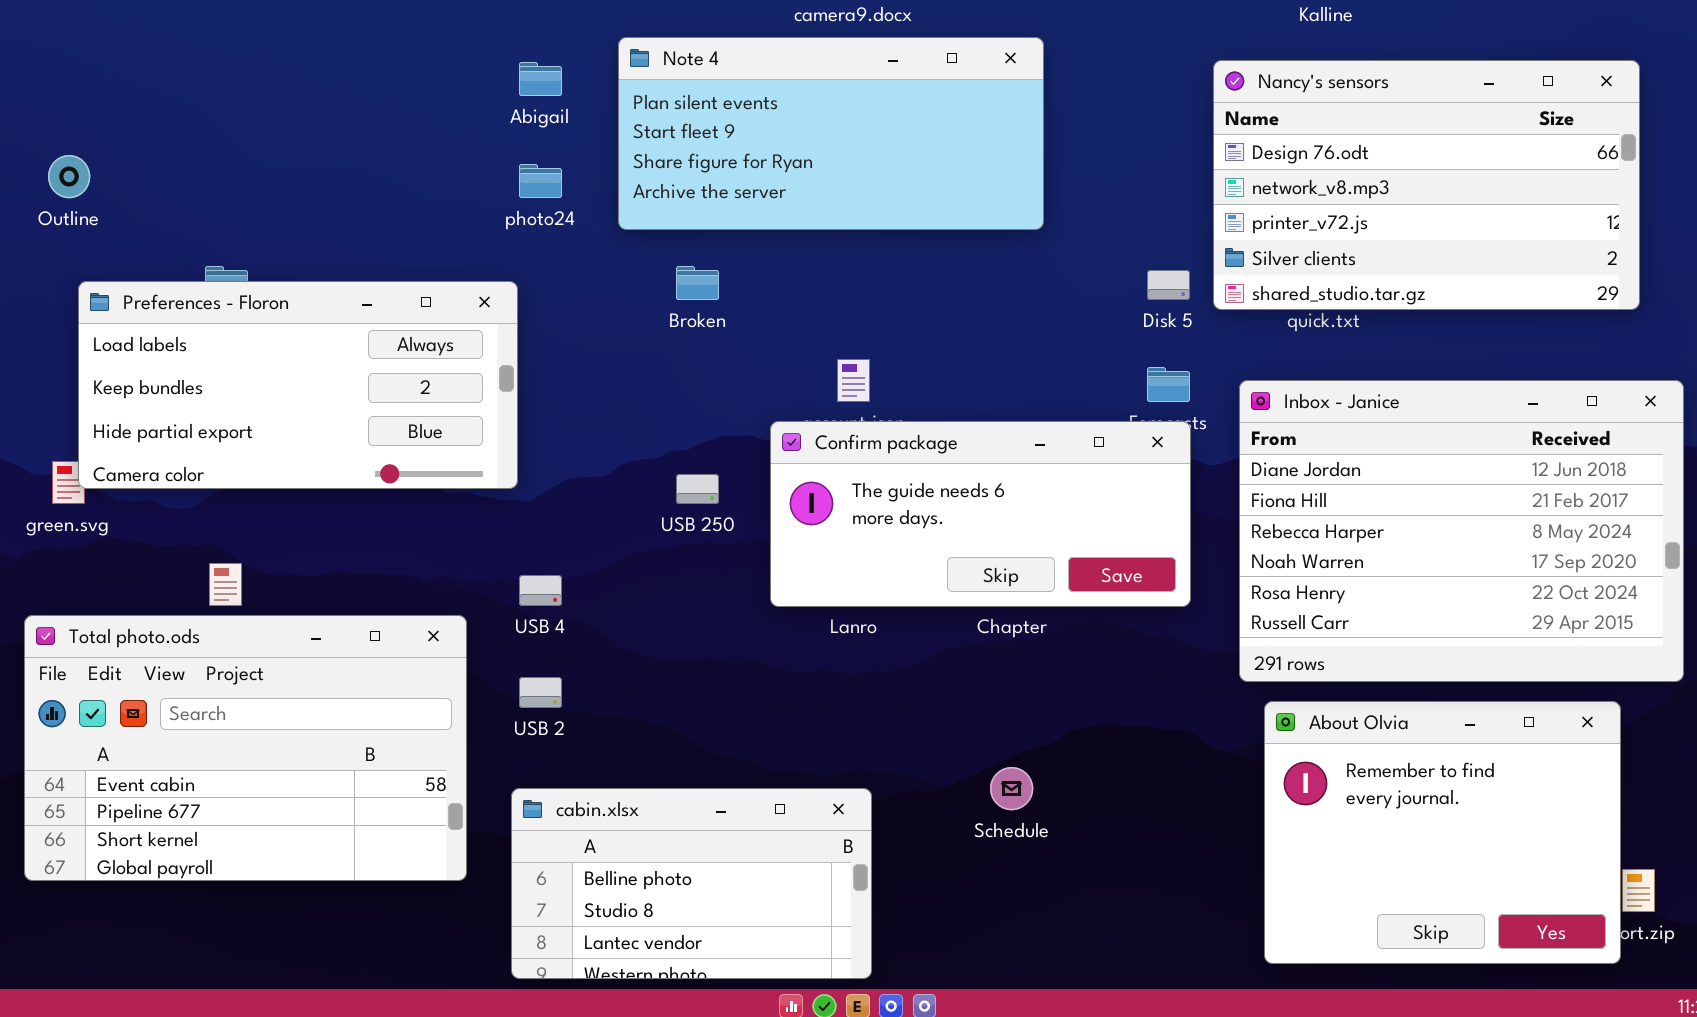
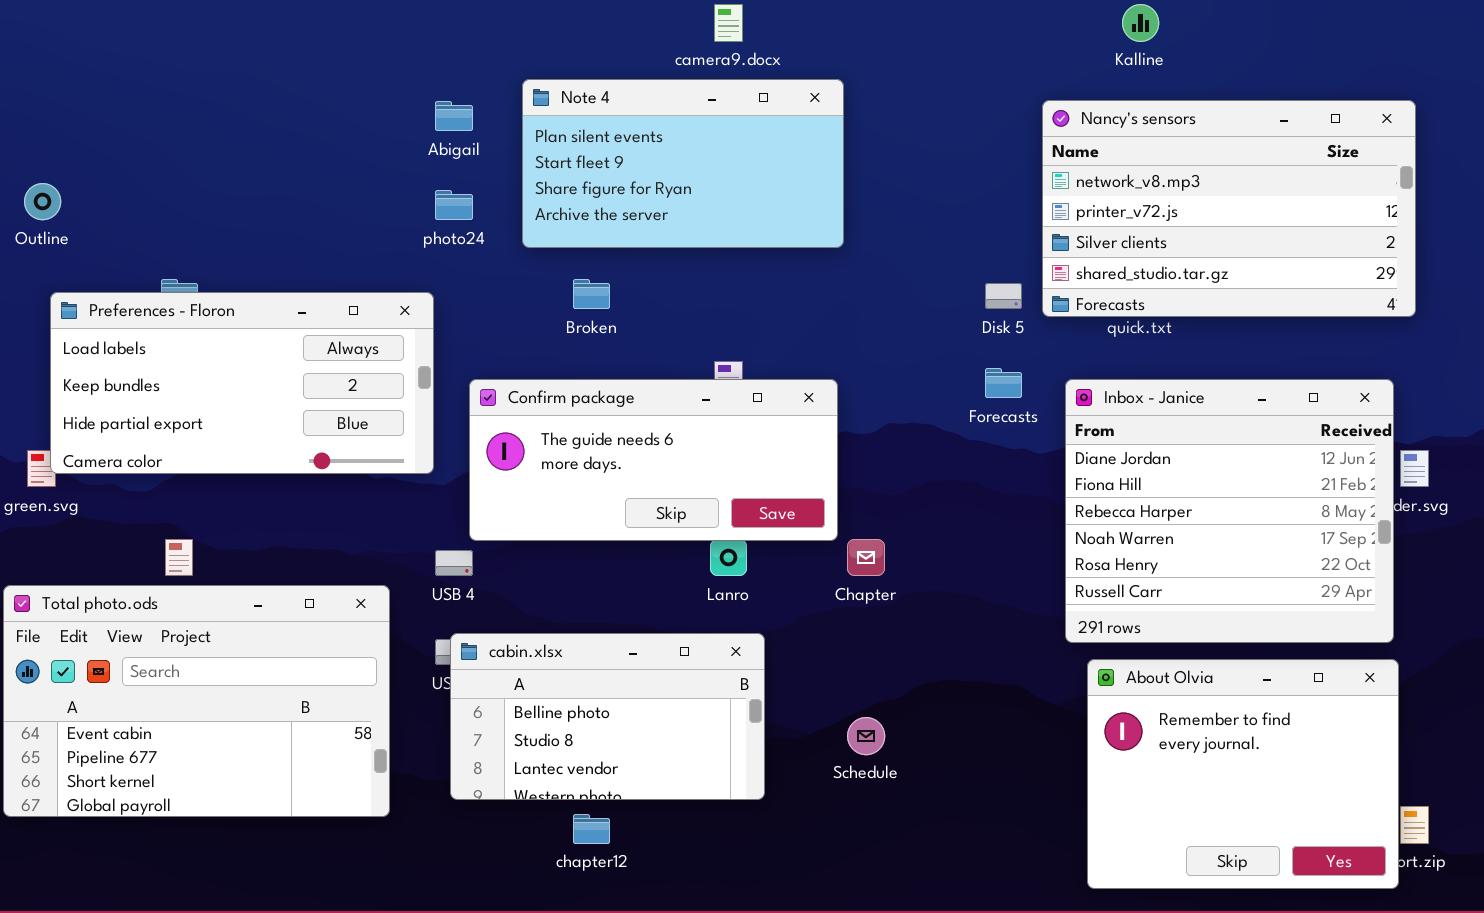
Note 4: [618,37,1044,230] -> [522,79,844,248], resized
Nancy's sensors: [1213,60,1640,310] -> [1042,100,1416,317], scrolled down 1 row
Inbox - Janice: [1239,380,1684,682] -> [1065,379,1394,643], resized
Confirm package: [770,421,1191,607] -> [469,379,838,541], moved
cabin.xlsx: [511,788,872,979] -> [450,633,765,800], moved

